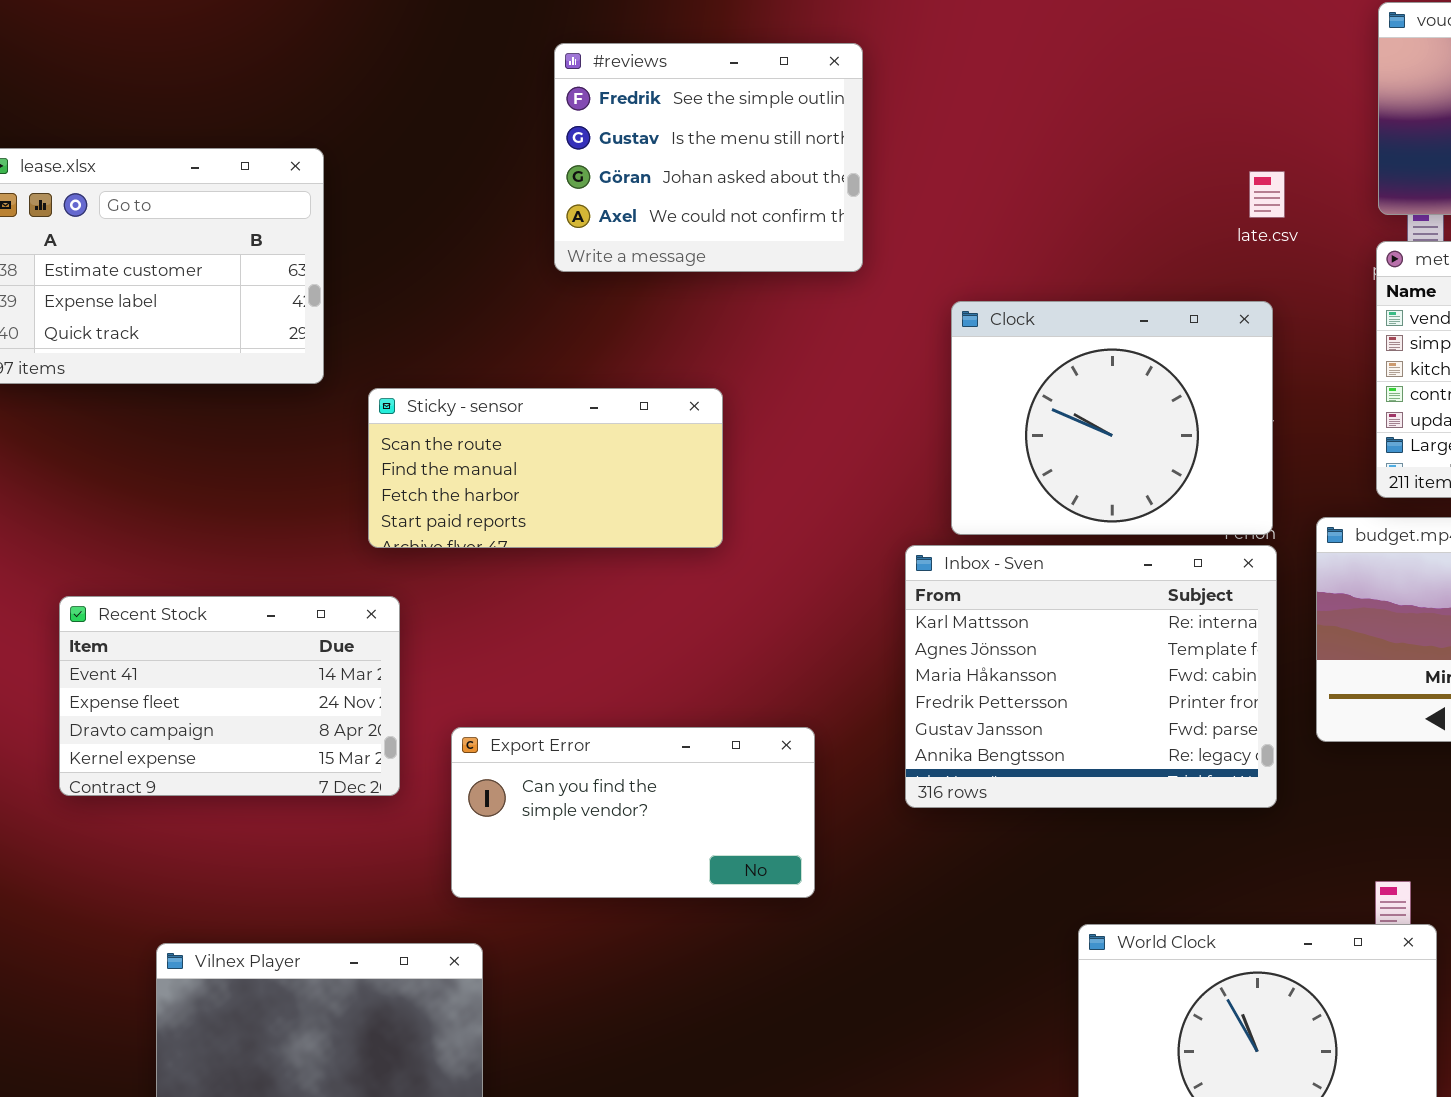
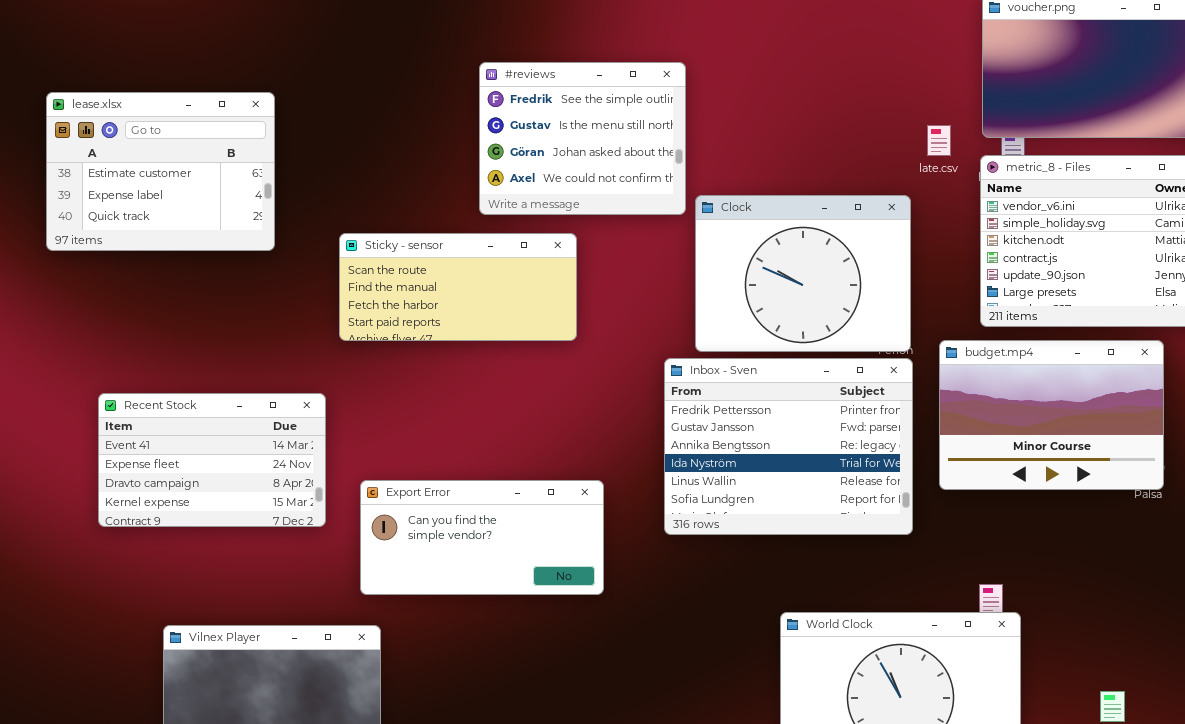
#reviews: [554,43,863,272] -> [479,62,686,215], moved
late.csv: [1249,171,1285,218] -> [927,125,951,156], moved
Sticky - sensor: [368,388,723,548] -> [339,233,577,341], moved
Inbox - Sven: [905,545,1277,808] -> [664,358,913,535], scrolled down 3 rows

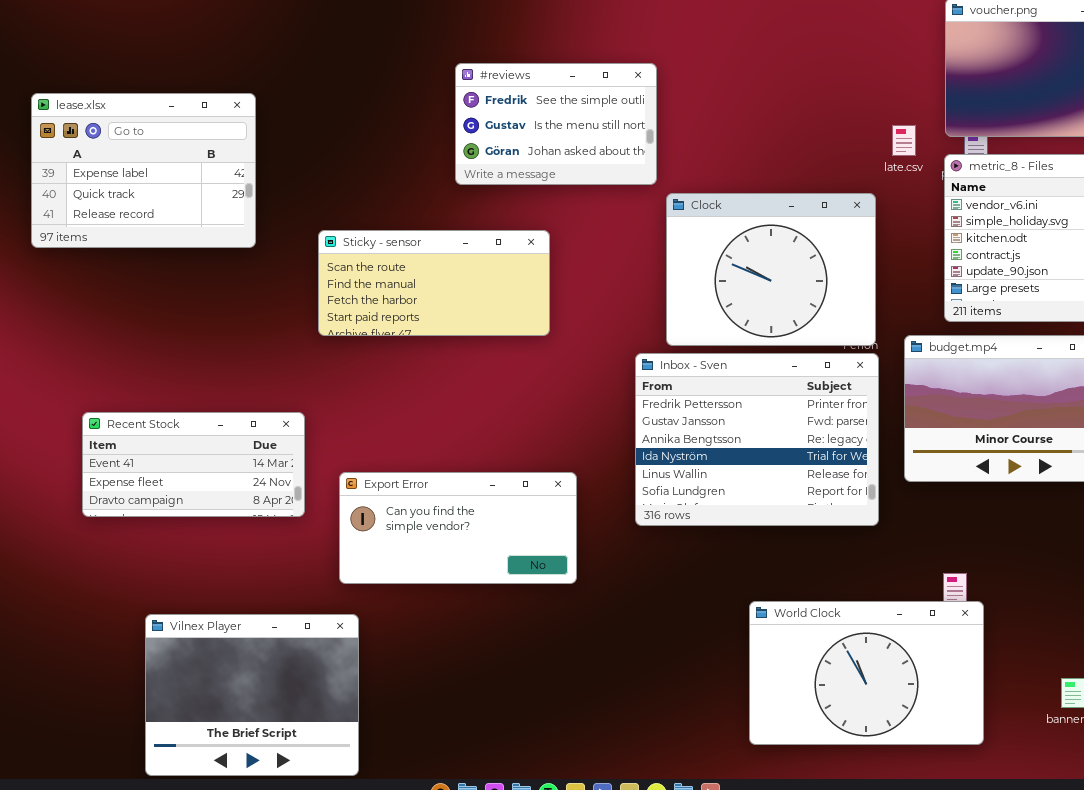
#reviews: [479,62,686,215] -> [455,63,657,185], resized
lease.xlsx: [46,92,275,251] -> [31,93,256,248], scrolled down 1 row
Recent Stock: [98,393,326,527] -> [82,412,305,517], resized

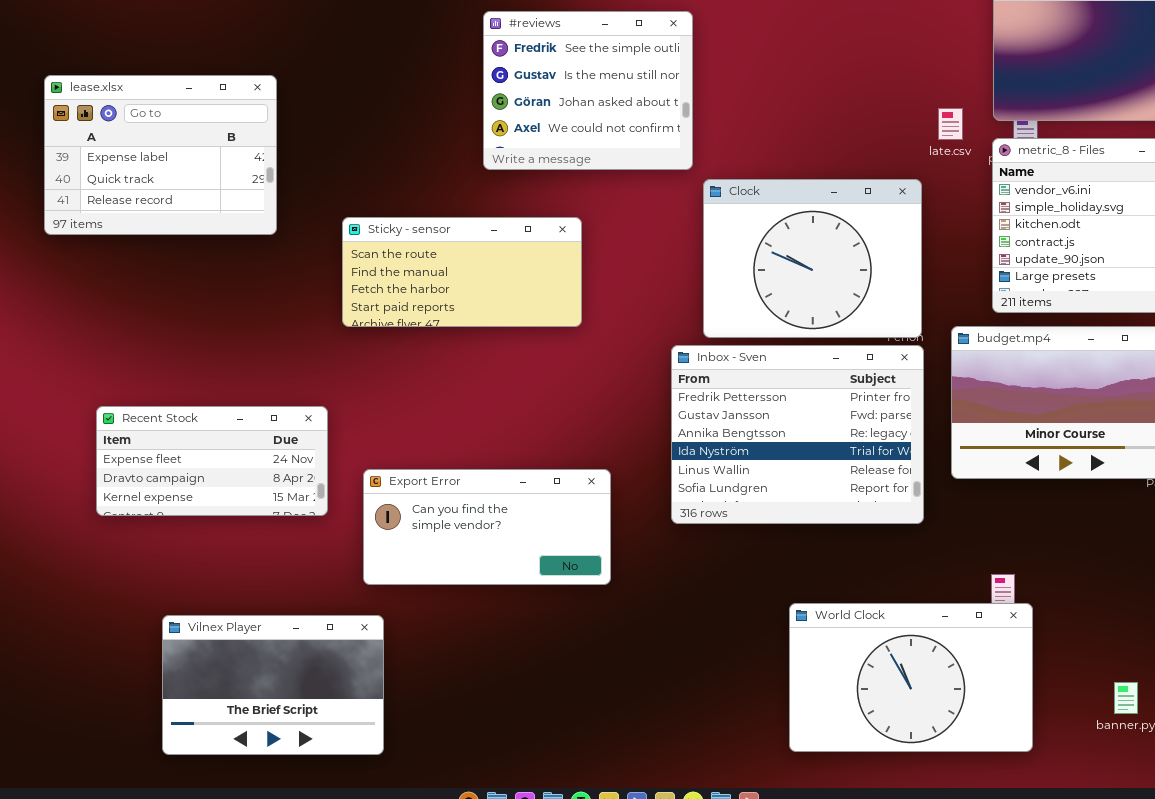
#reviews: [455,63,657,185] -> [483,11,693,170], resized
Recent Stock: [82,412,305,517] -> [96,406,328,516], scrolled down 1 row
Vilnex Player: [145,614,359,776] -> [162,615,384,755], resized

